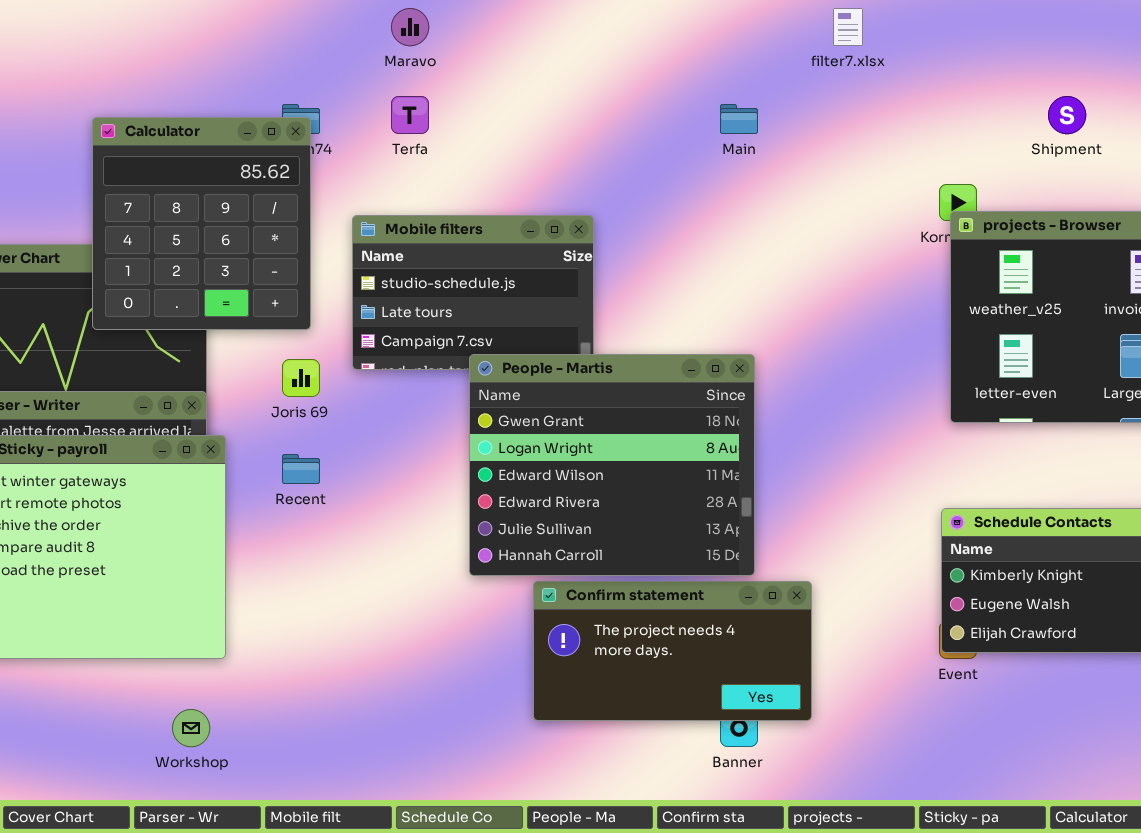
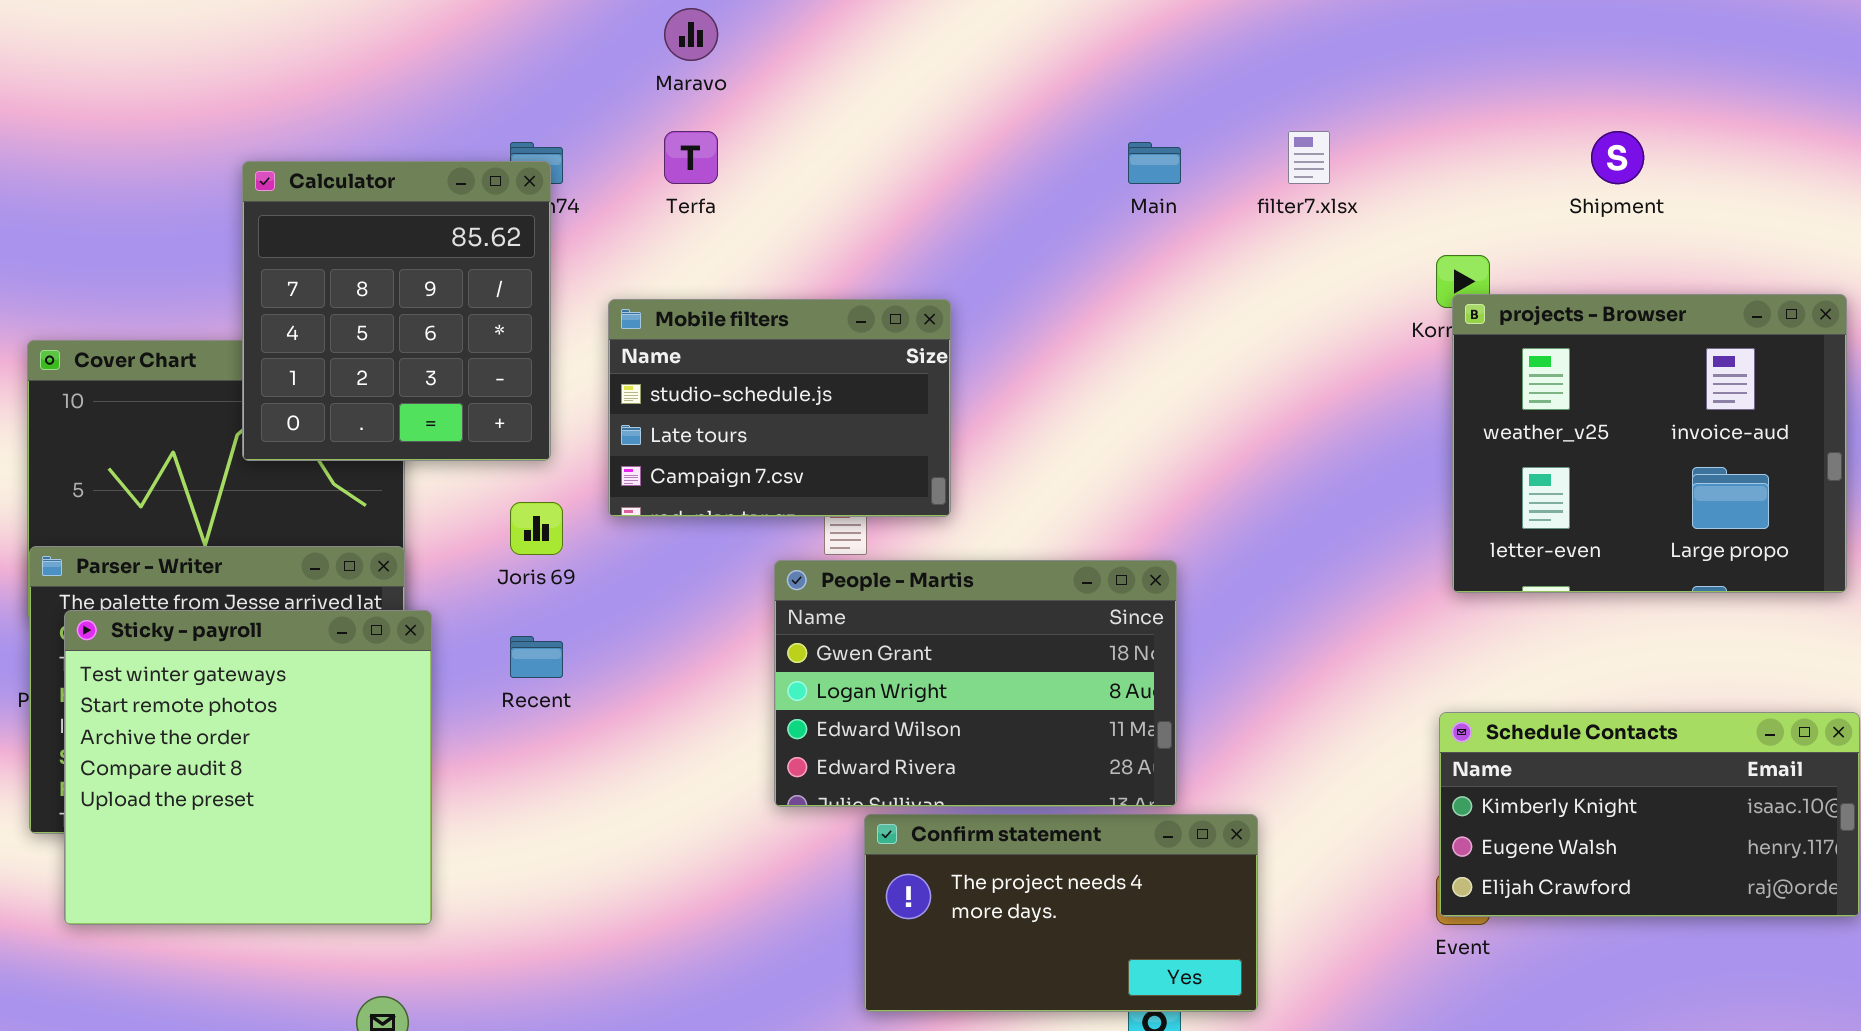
filter7.xlsx: [833,8,863,46] -> [1288,131,1330,184], moved
People - Martis: [469,354,755,576] -> [774,560,1177,807], resized

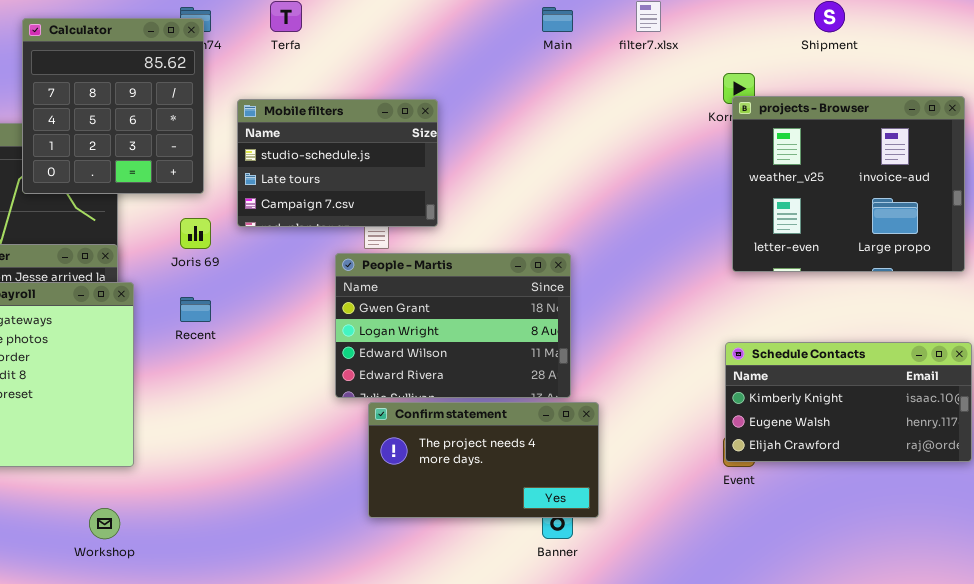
Confirm statement: [864,814,1258,1012] -> [368,402,599,518], moved

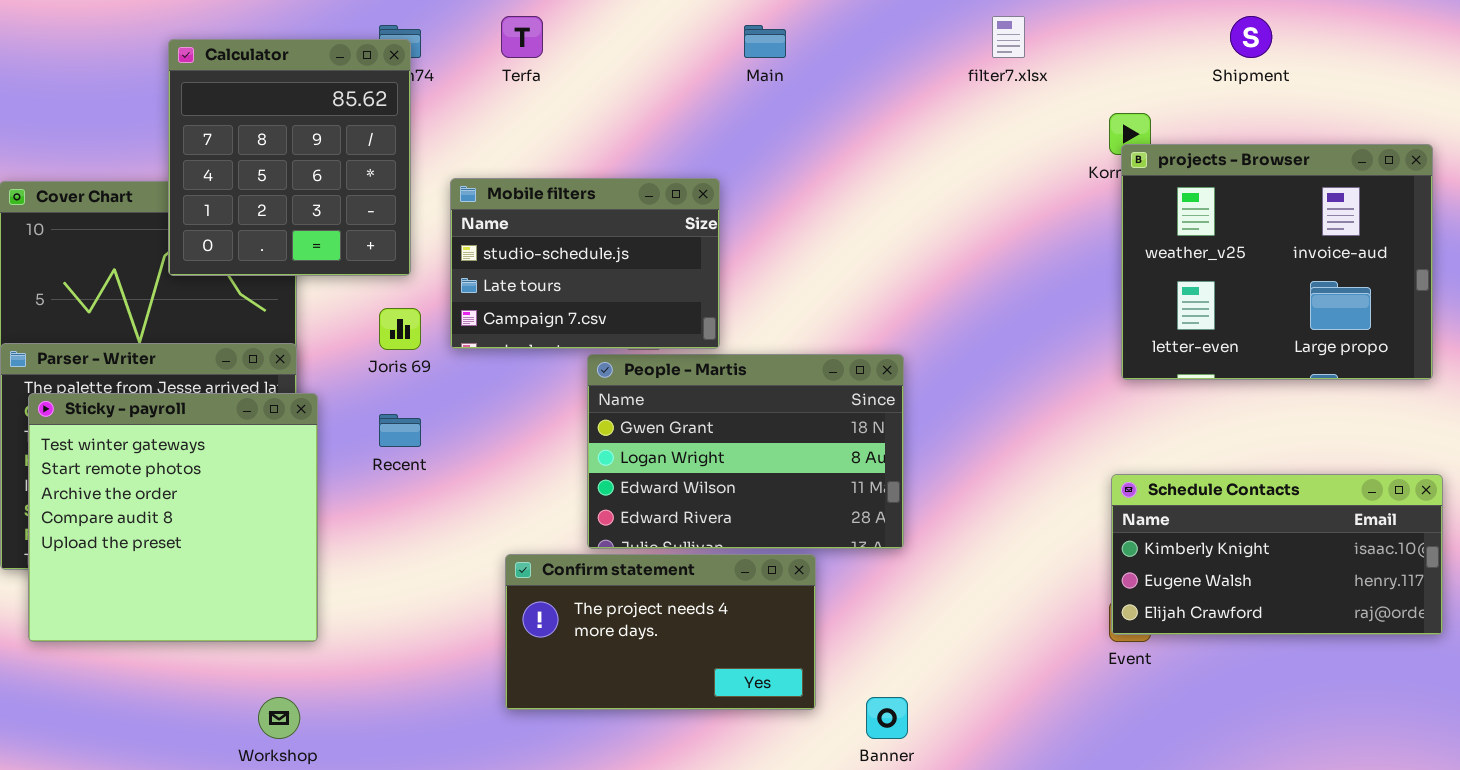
Main: [542,7,573,32] -> [744,25,786,58], moved
Mobile filters: [237,99,438,227] -> [450,178,720,349], moved
Confirm statement: [368,402,599,518] -> [505,554,816,710], moved

